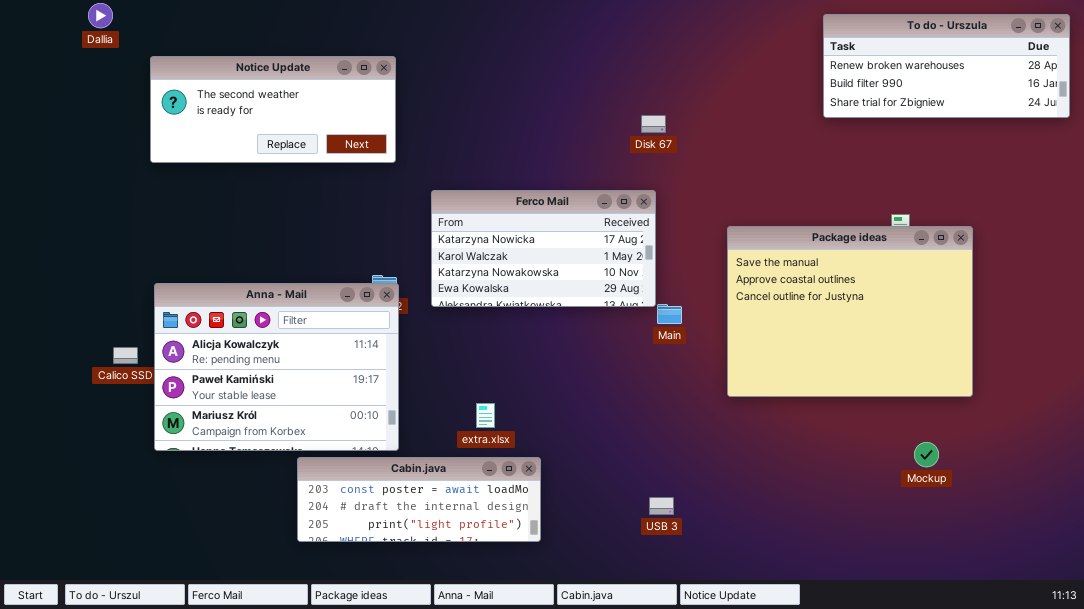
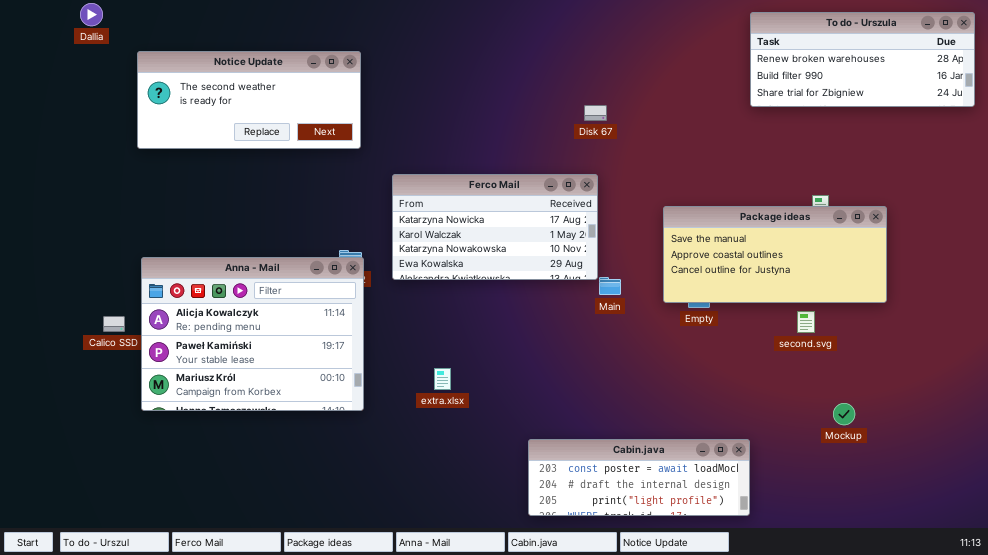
Package ideas: [727,226,973,397] -> [663,206,887,303], resized
Cabin.java: [297,457,541,542] -> [528,439,750,516], moved

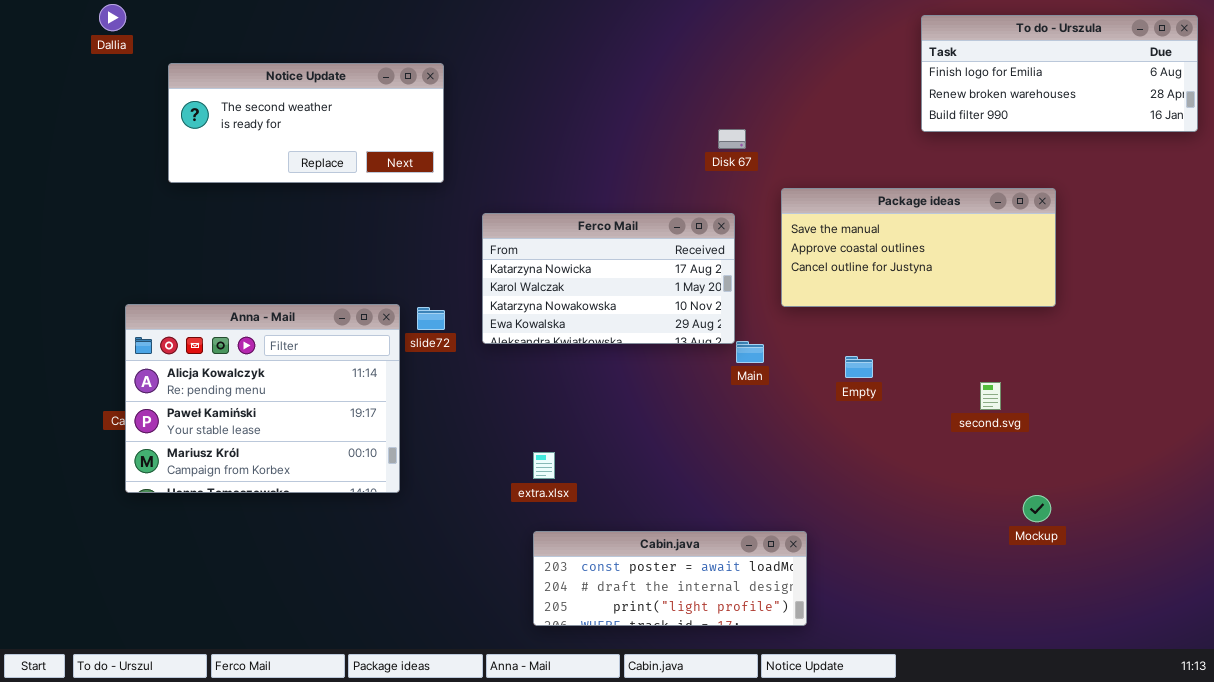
To do - Urszula: [750,12,975,107] -> [921,15,1198,132], scrolled up 1 row
Package ideas: [663,206,887,303] -> [781,188,1056,307], moved
Anna - Mail: [141,257,364,411] -> [125,304,400,493], moved
Cabin.java: [528,439,750,516] -> [533,531,807,626], moved

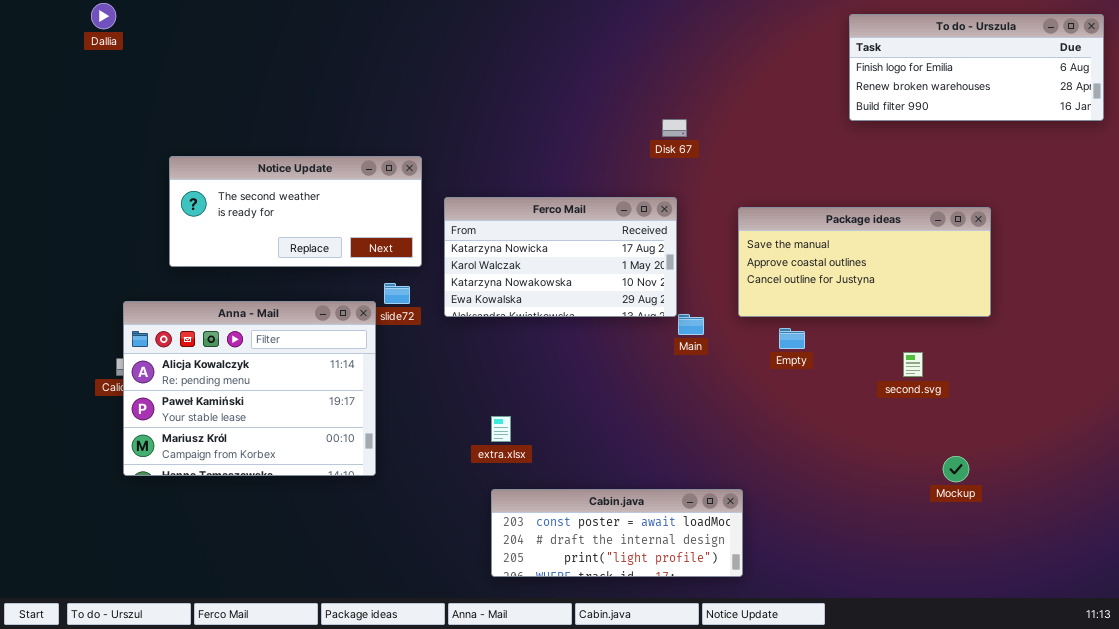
Notice Update: [168,63,444,183] -> [169,156,422,267], moved
Package ideas: [781,188,1056,307] -> [738,207,991,317], moved
Anna - Mail: [125,304,400,493] -> [123,301,376,476], moved

